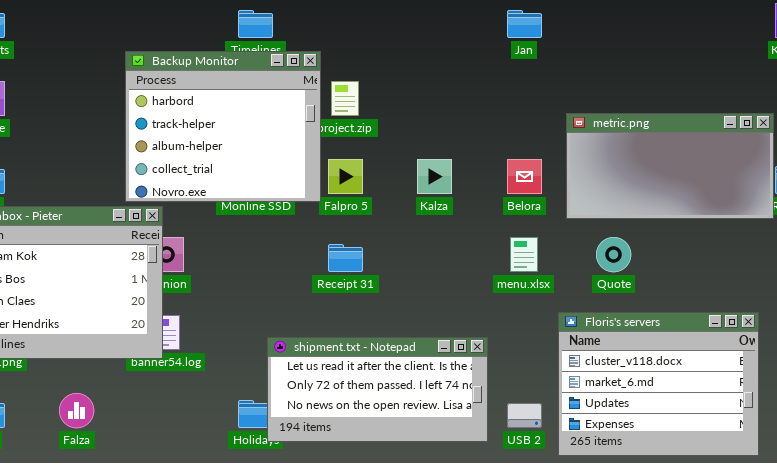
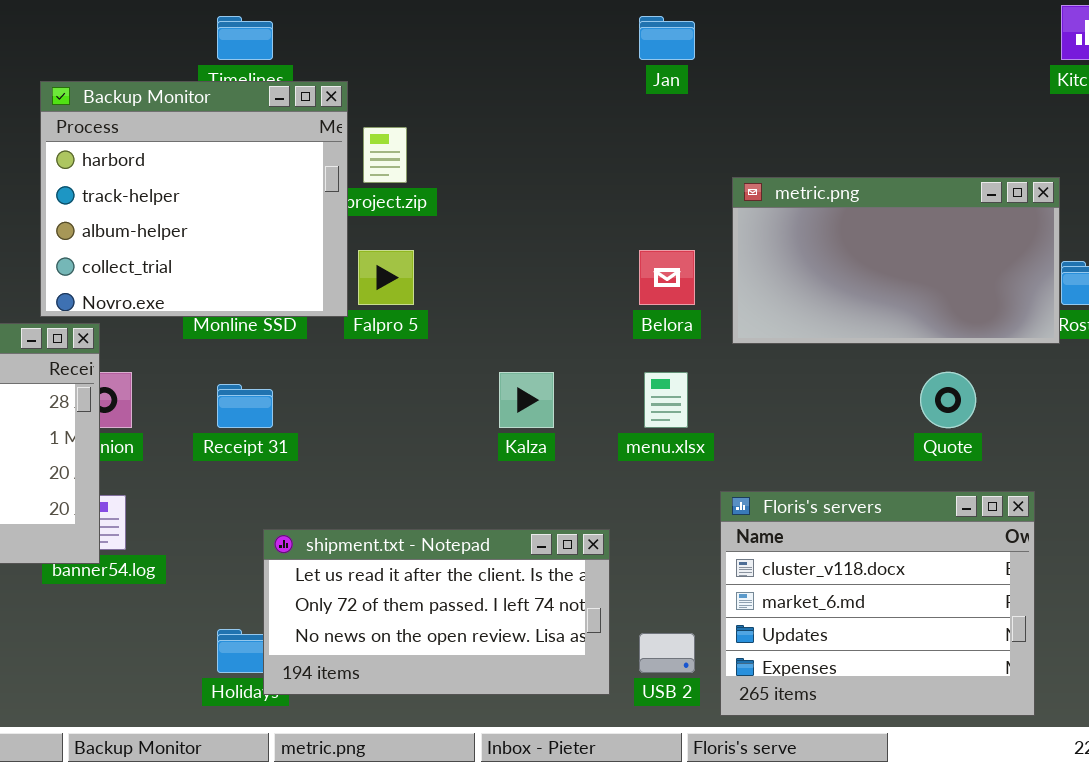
Kalza: [417,159,452,194] -> [499,372,554,428], moved
Quote: [596,237,631,272] -> [920,372,976,428], moved
Receipt 31: [328,244,363,272] -> [217,384,273,428], moved

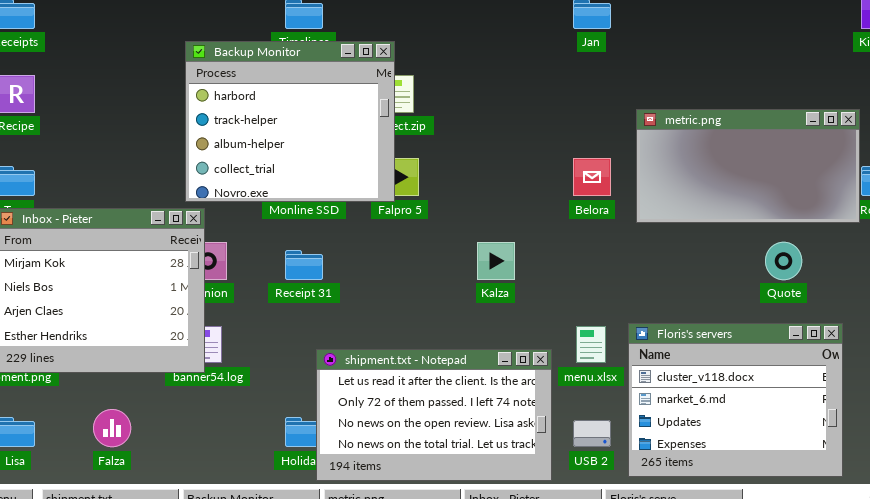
Backup Monitor: [40,81,348,317] -> [185,41,395,202], moved
menu.xlsx: [644,372,688,428] -> [576,326,606,363], moved
shipment.txt - Notepad: [263,529,610,695] -> [316,349,552,481], resized

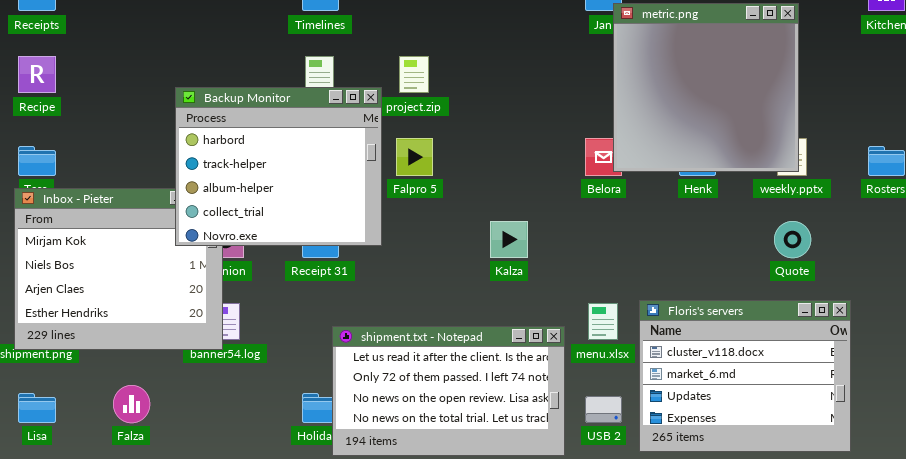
Backup Monitor: [185,41,395,202] -> [175,87,382,246], moved
metric.png: [636,109,860,223] -> [613,3,799,172], moved, resized

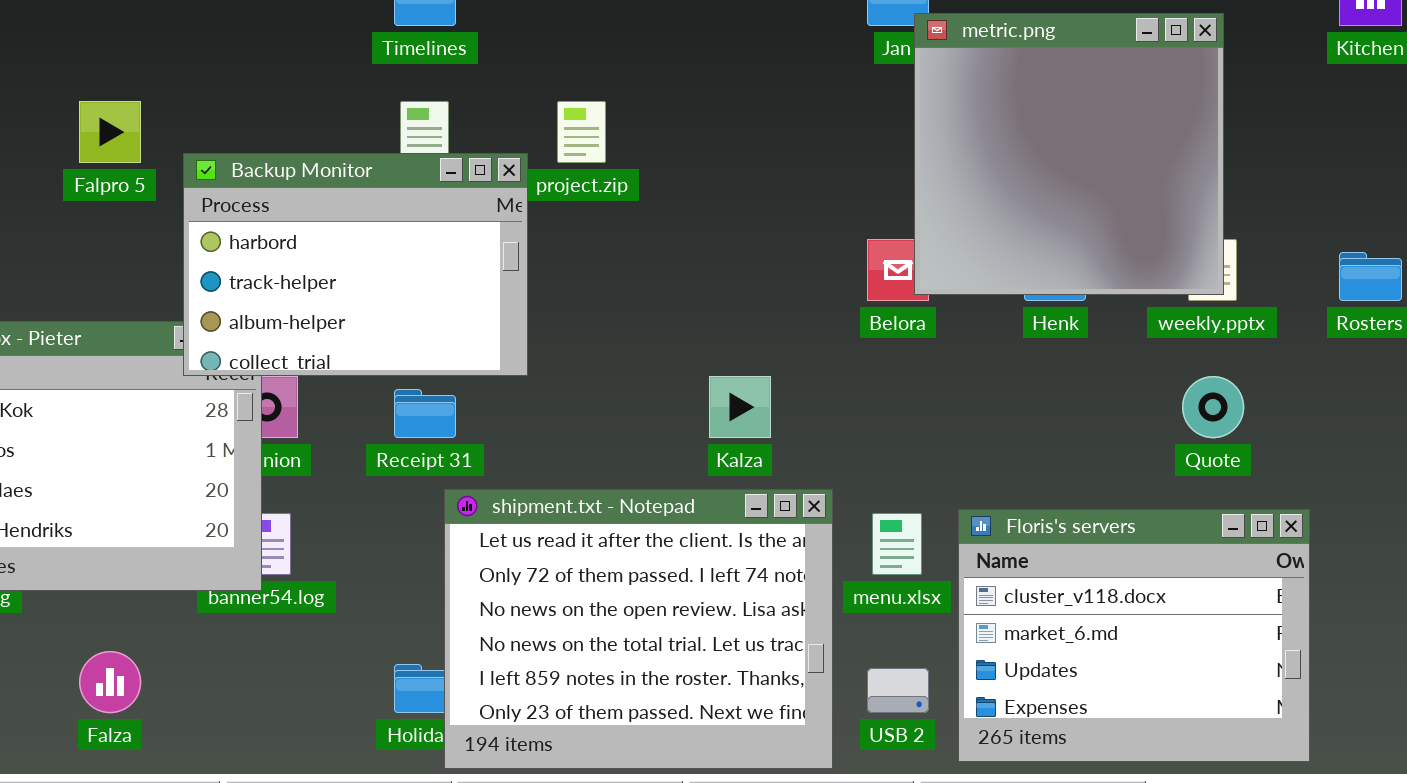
Backup Monitor: [175,87,382,246] -> [183,153,528,376], resized
Falpro 5: [396,138,433,176] -> [79,101,141,163], moved
shipment.txt - Notepad: [332,326,565,456] -> [444,489,833,769], resized

